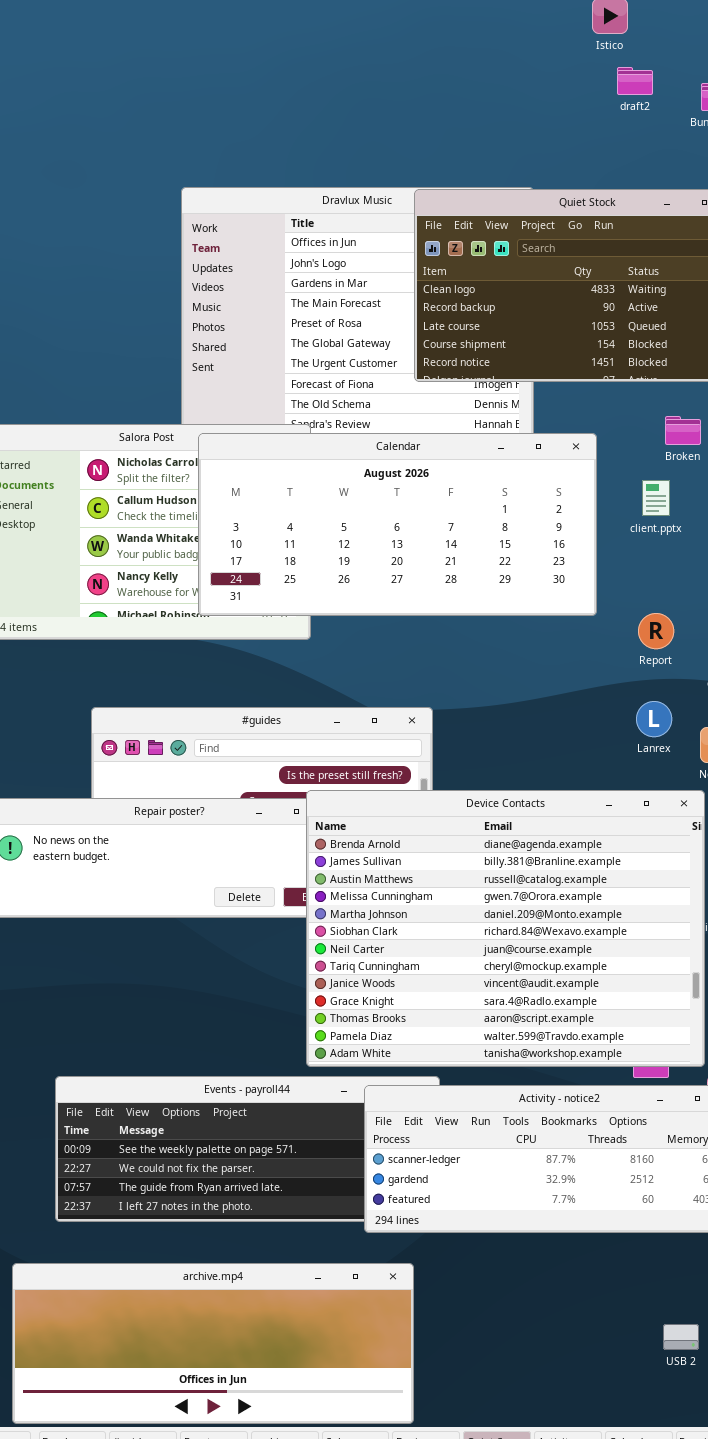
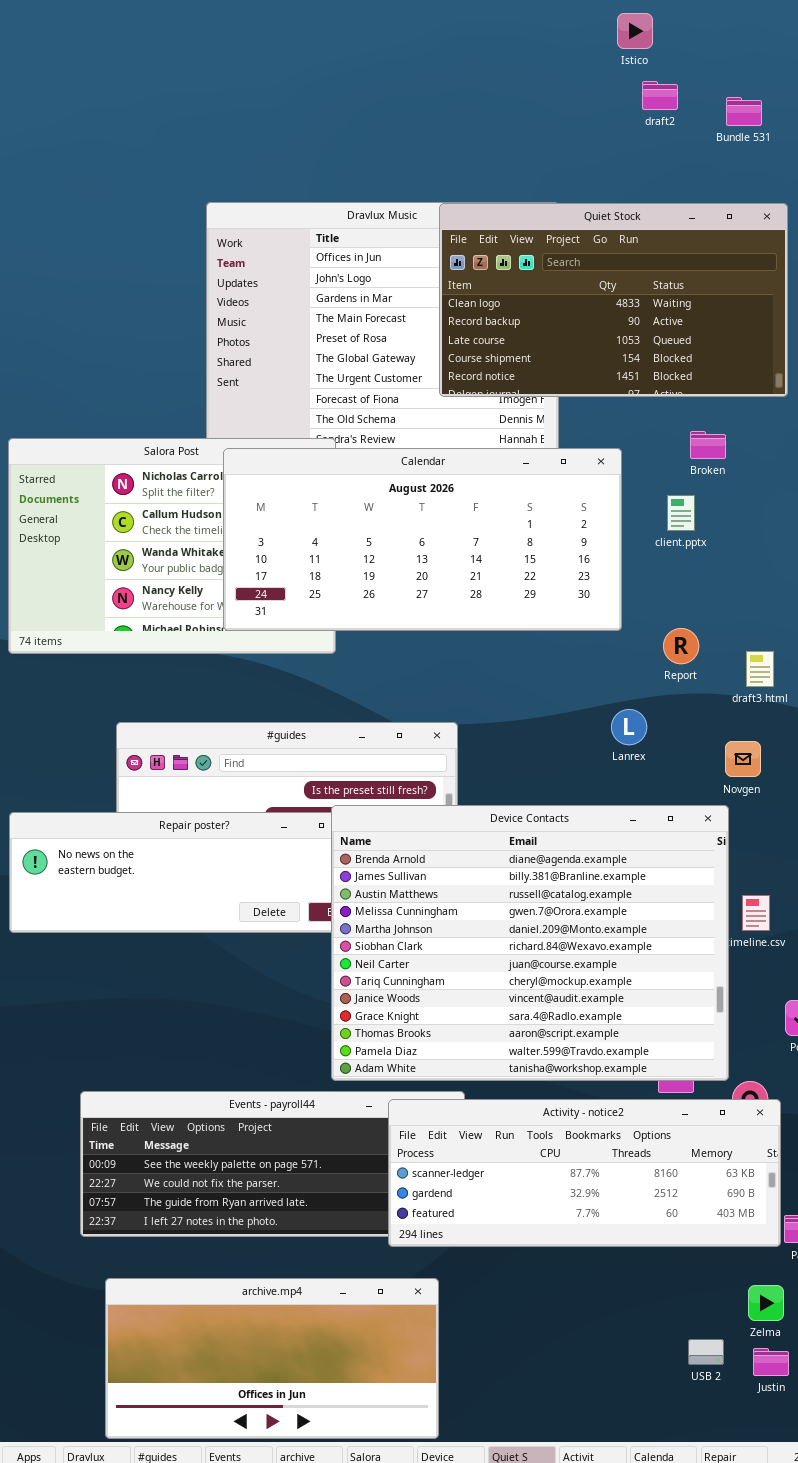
Lanrex: [636,701,672,737] -> [611,709,647,745], moved
archive.mp4: [12,1263,414,1424] -> [105,1278,439,1439], resized

